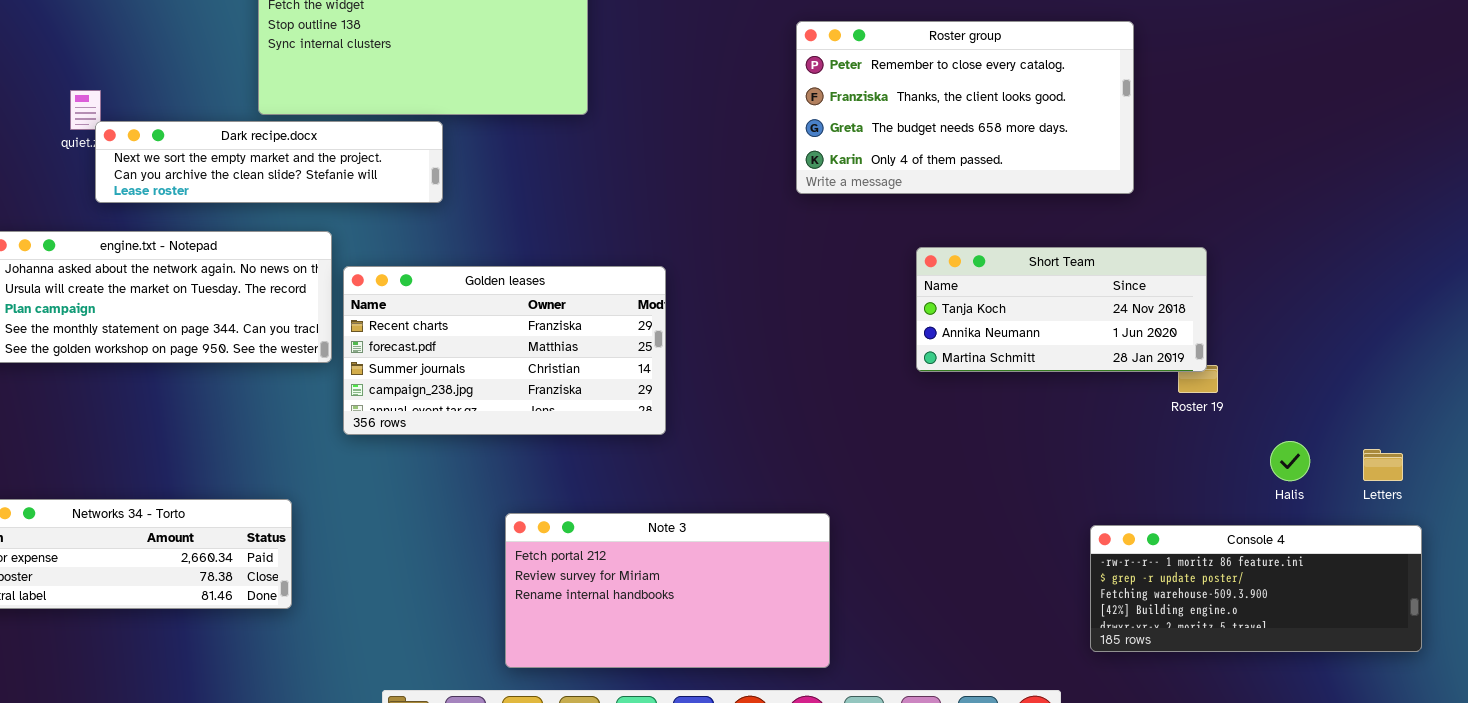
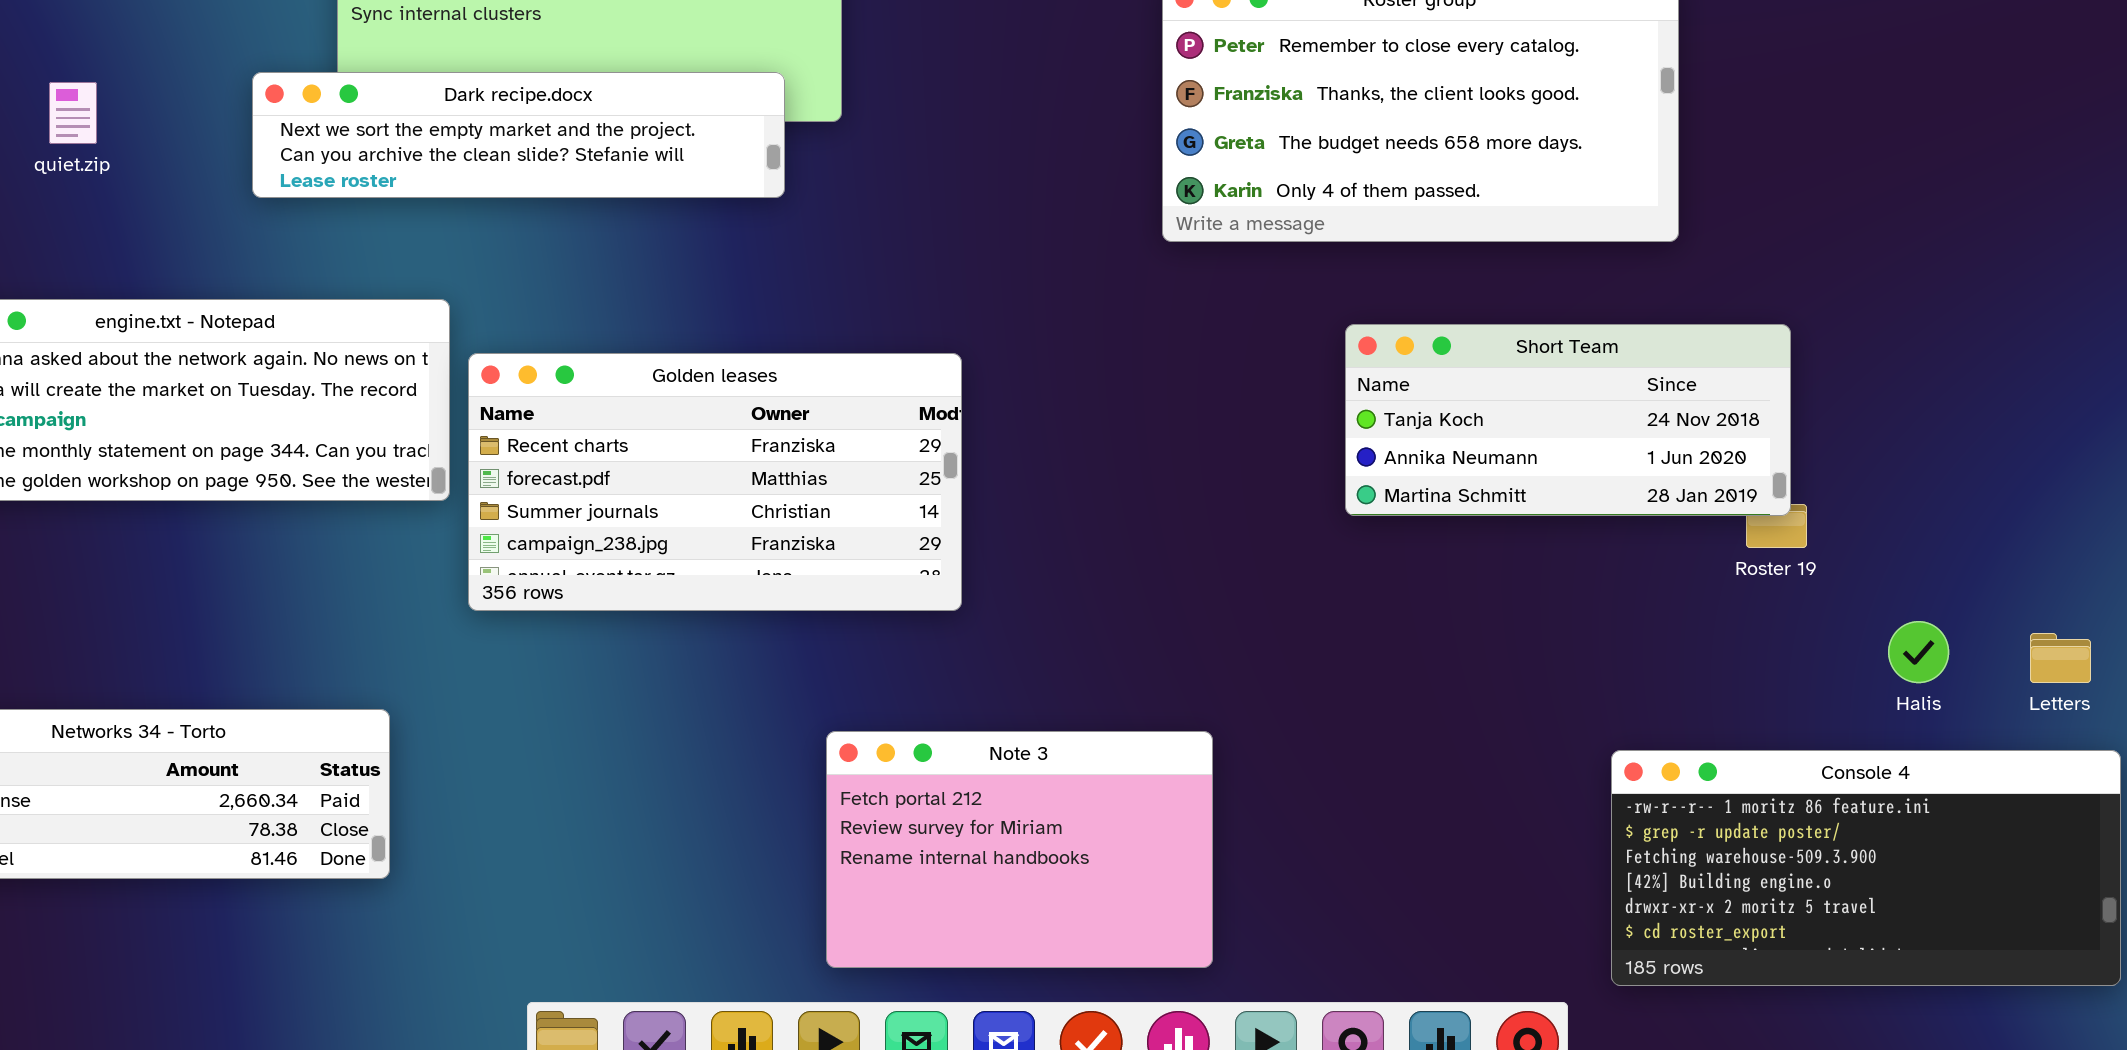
Dark recipe.docx: [95,121,443,203] -> [252,72,785,198], moved
Note 3: [505,513,830,668] -> [826,731,1213,968], resized
Console 4: [1090,525,1422,652] -> [1611,750,2121,986], resized

